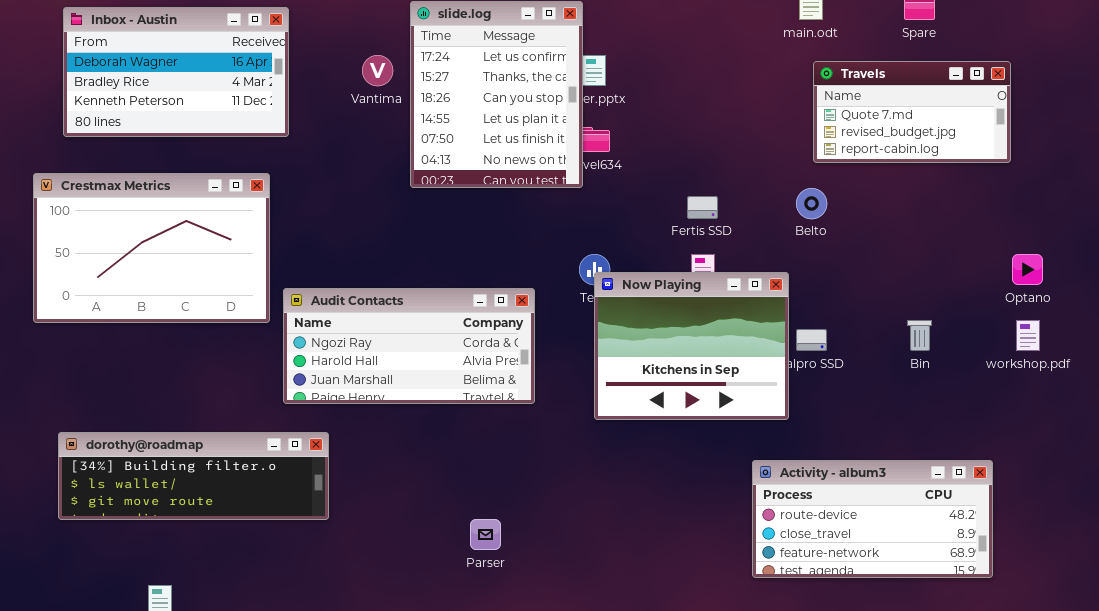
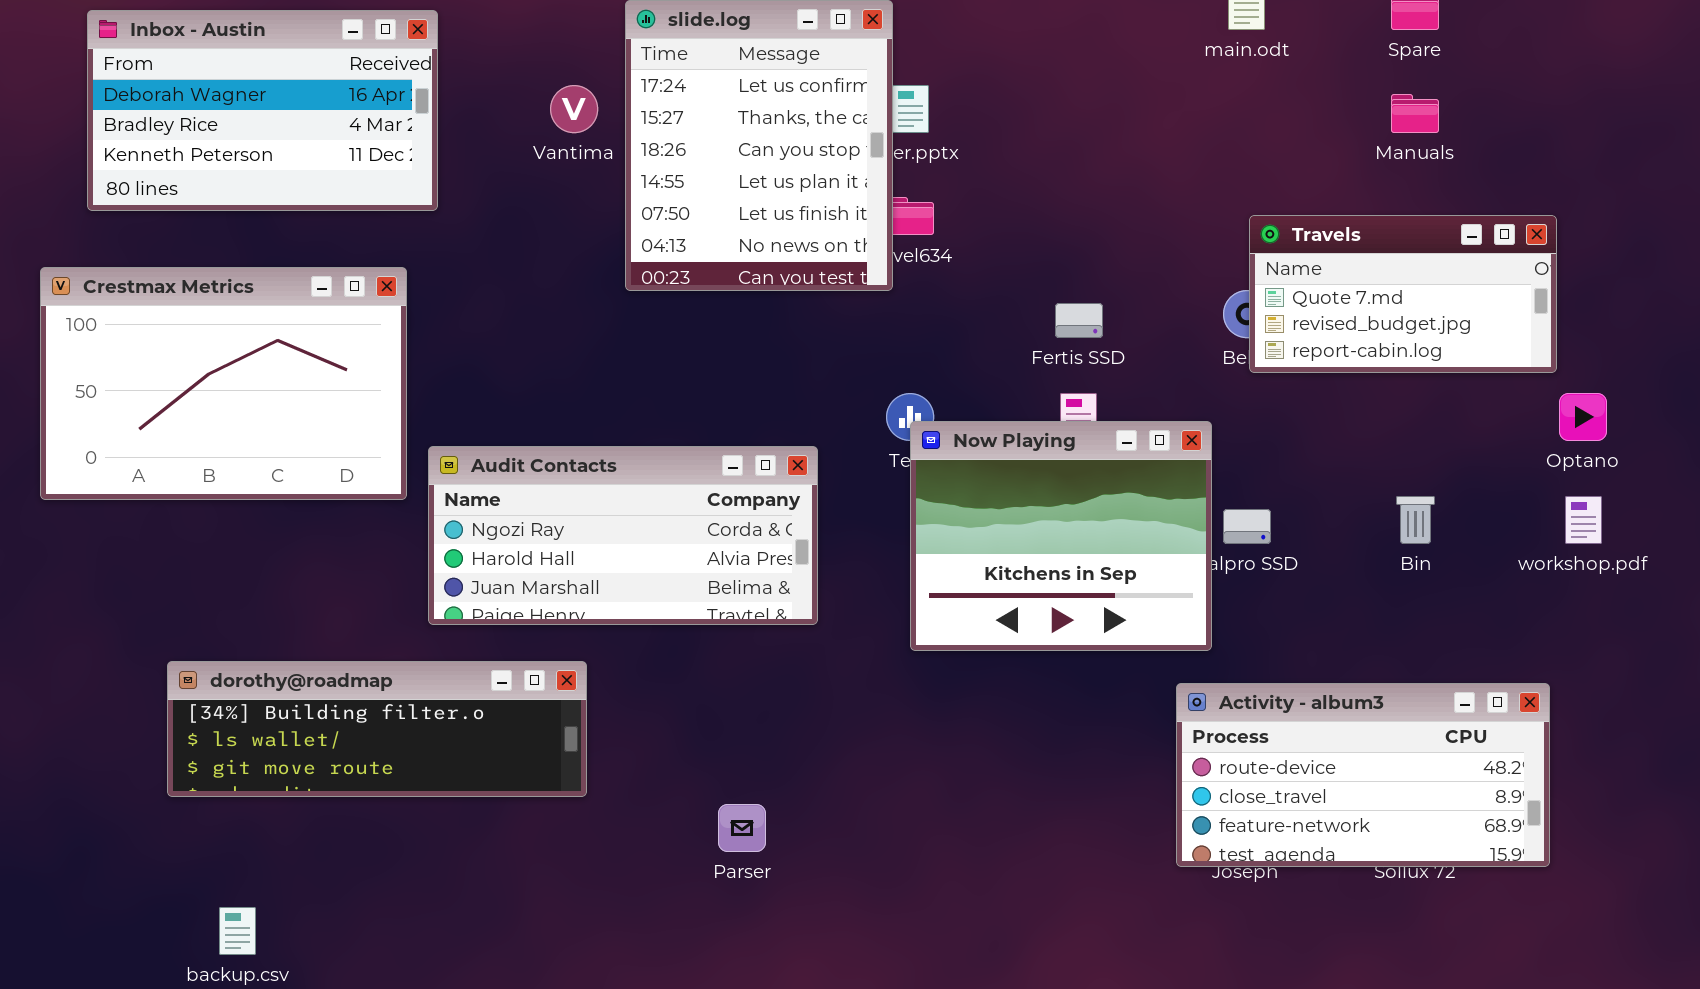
Travels: [813,61,1011,163] -> [1249,215,1557,373], moved
dorothy@roadmap: [58,432,329,520] -> [167,661,587,797], moved
Activity - album3: [752,460,993,578] -> [1176,683,1550,867], moved

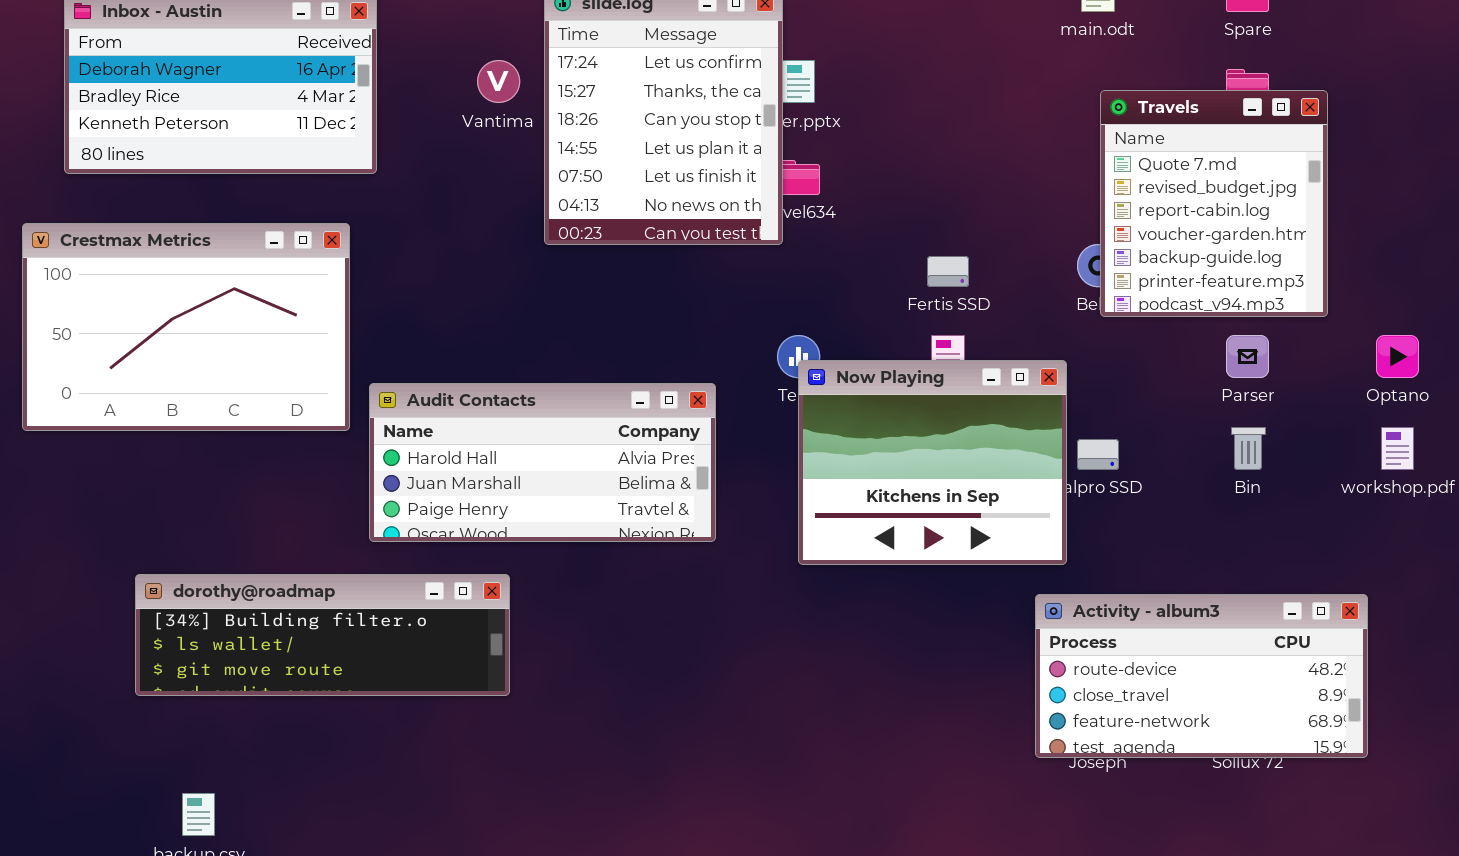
Travels: [1249,215,1557,373] -> [1100,90,1328,317], resized
Audit Contacts: [428,446,818,625] -> [369,383,716,542], scrolled down 1 row
Parser: [718,804,766,852] -> [1226,335,1269,378], moved

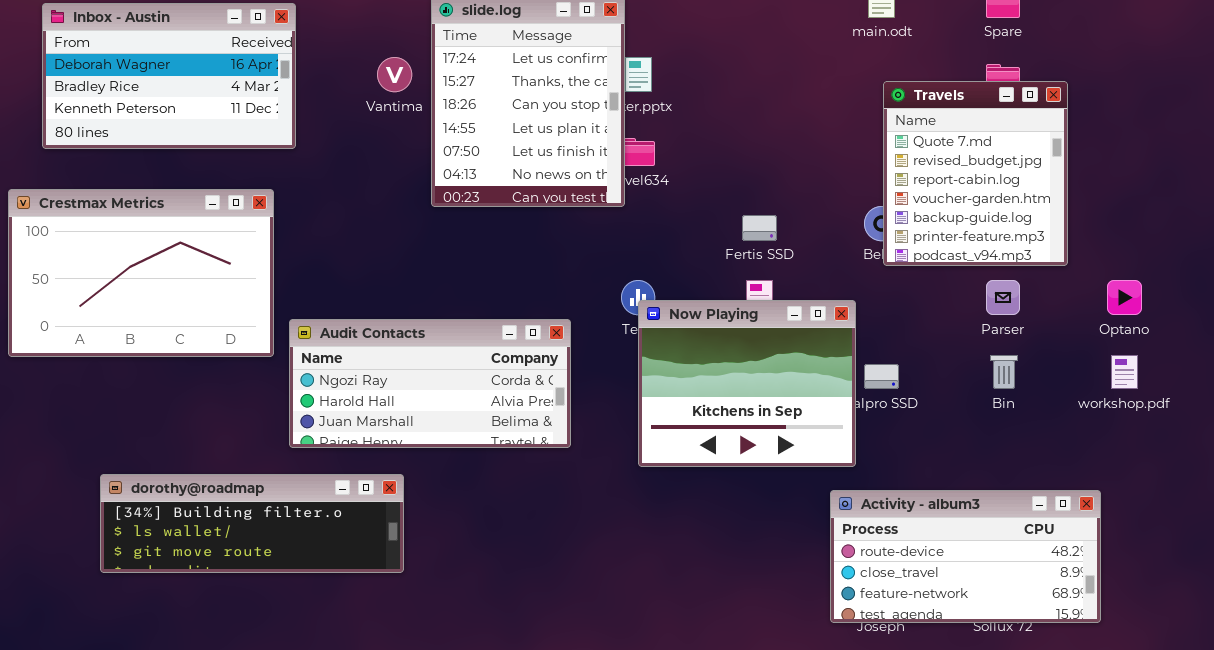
Audit Contacts: [369,383,716,542] -> [289,319,571,448], scrolled up 1 row

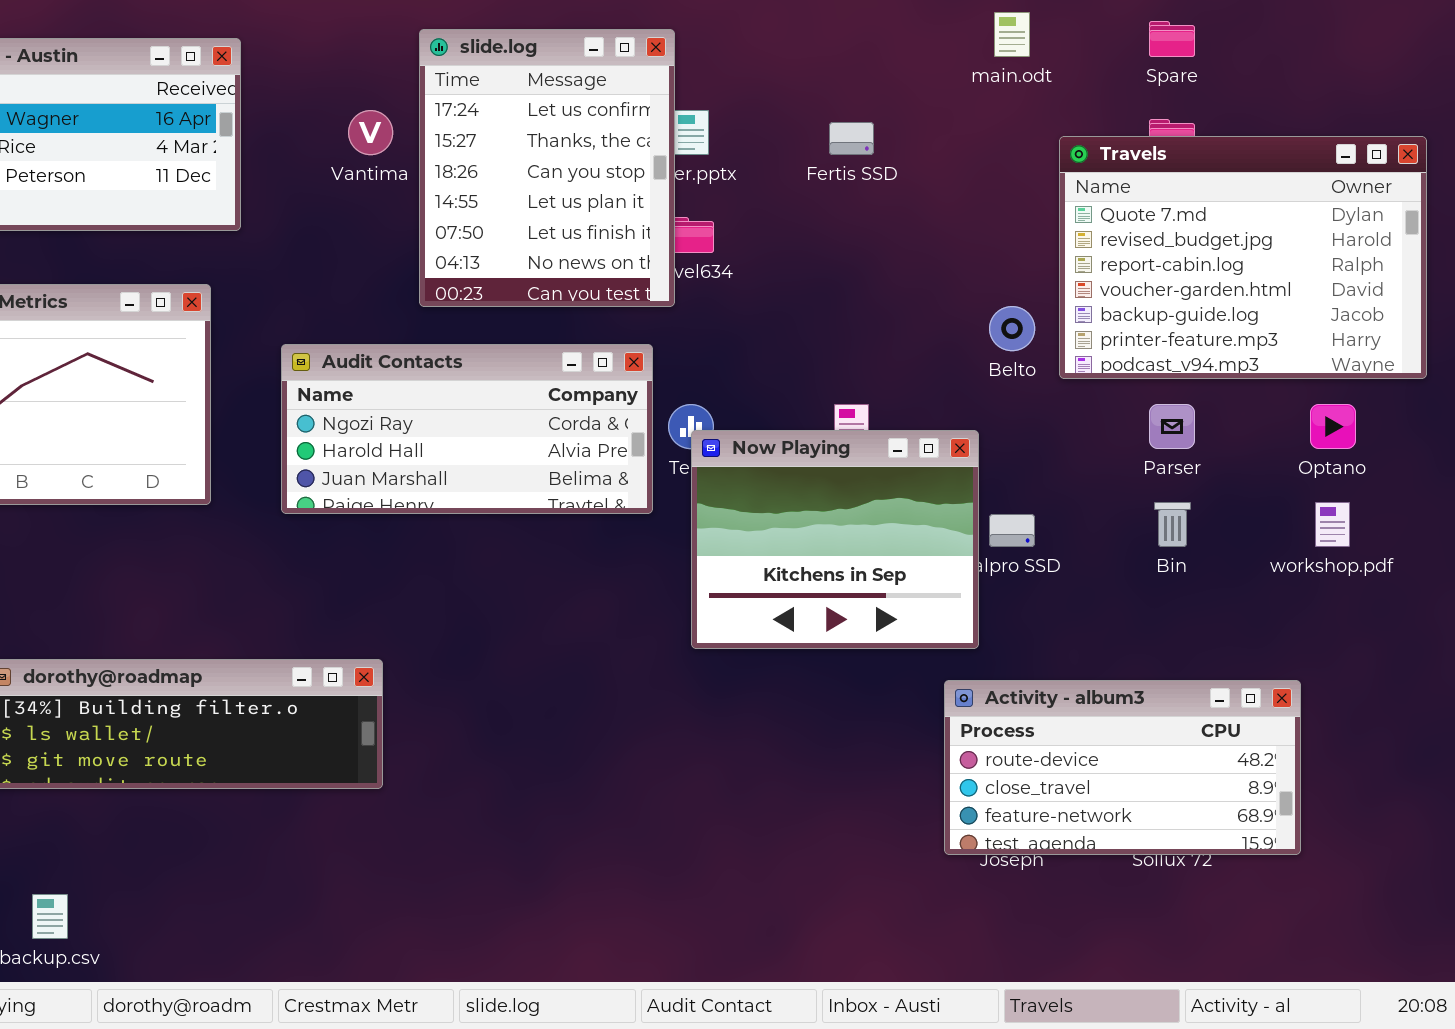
Travels: [883,81,1068,266] -> [1059,136,1427,379], moved, resized
Fertis SSD: [742,215,777,241] -> [829,122,874,155], moved
Audit Contacts: [289,319,571,448] -> [281,344,653,514], moved

